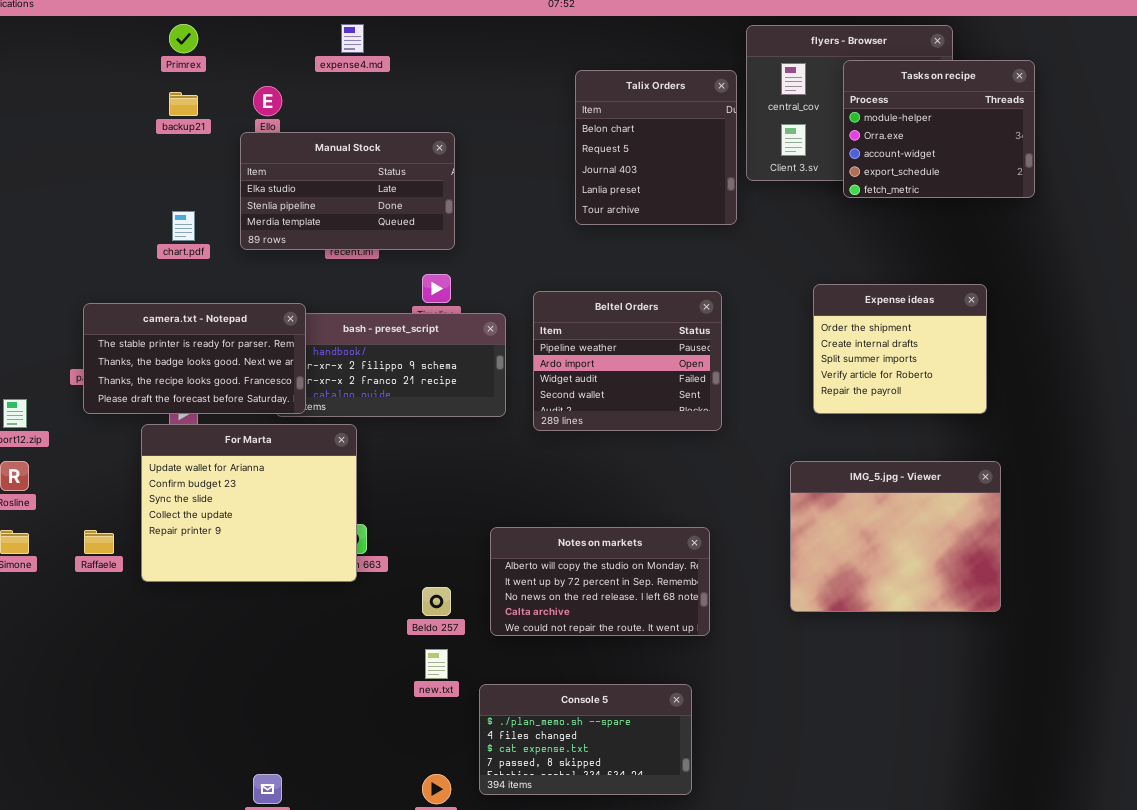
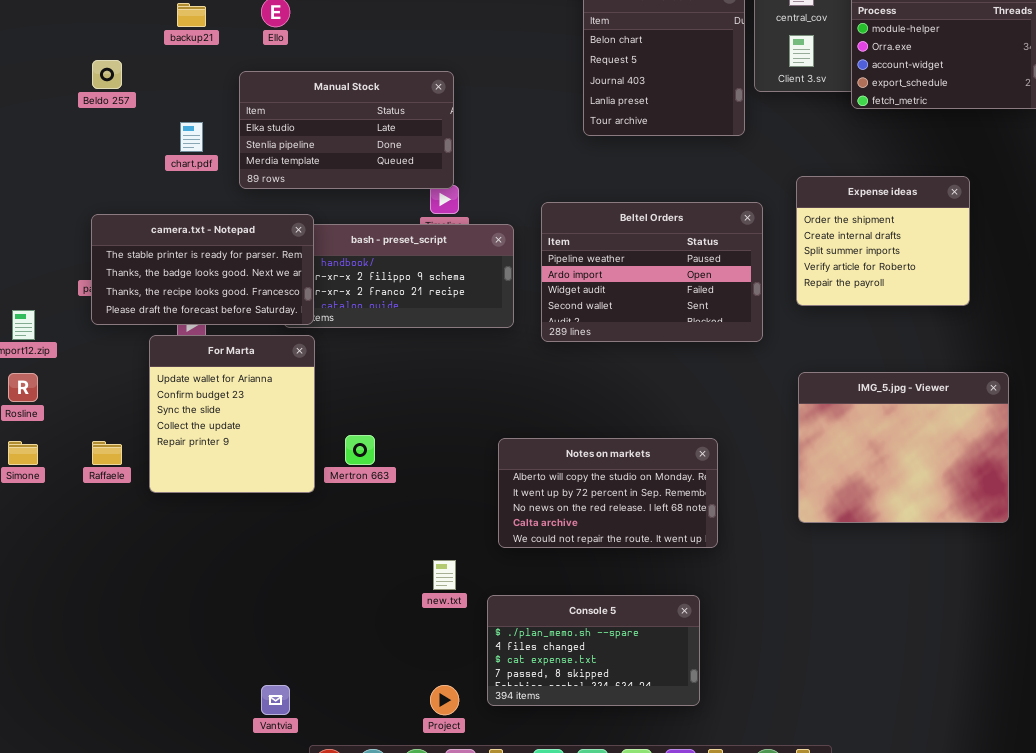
Manual Stock: [240,132,455,250] -> [239,71,454,189], moved
Expense ideas: [813,284,987,414] -> [796,176,970,306], moved
Beltel Orders: [533,291,722,431] -> [541,202,763,342], resized
For Marta: [141,424,357,582] -> [149,335,315,493], resized
Beldo 257: [422,587,451,616] -> [92,60,122,89], moved

